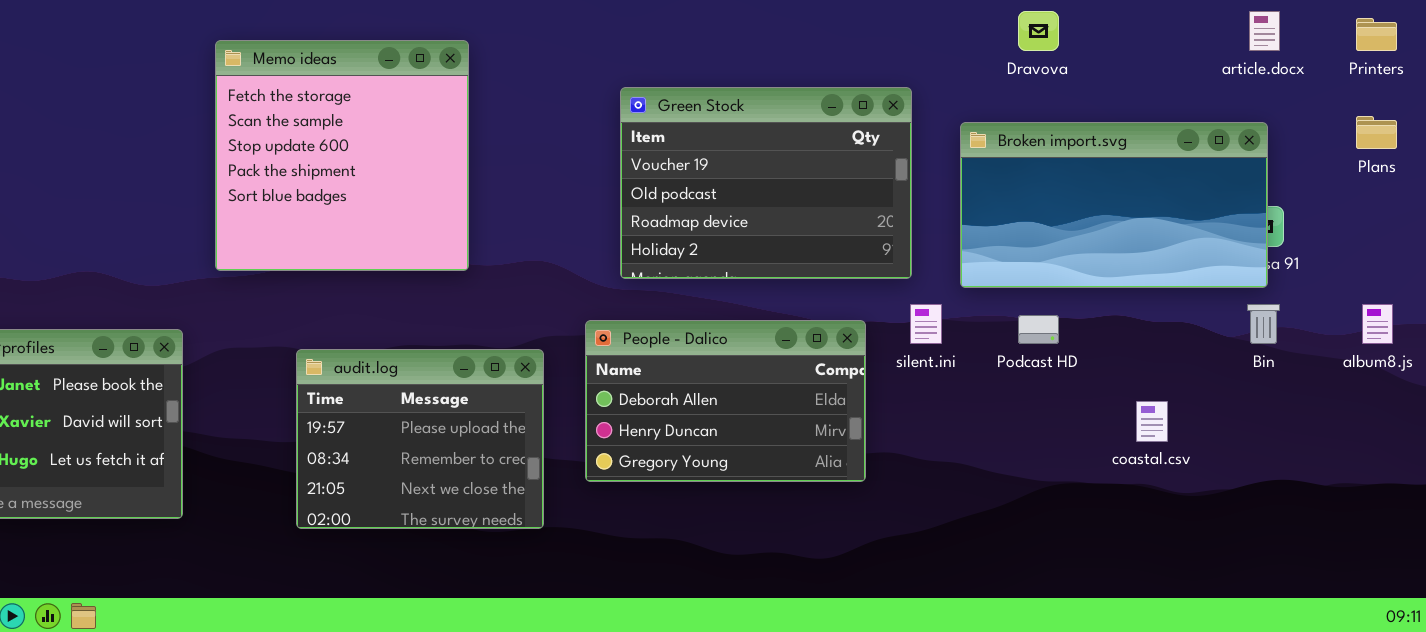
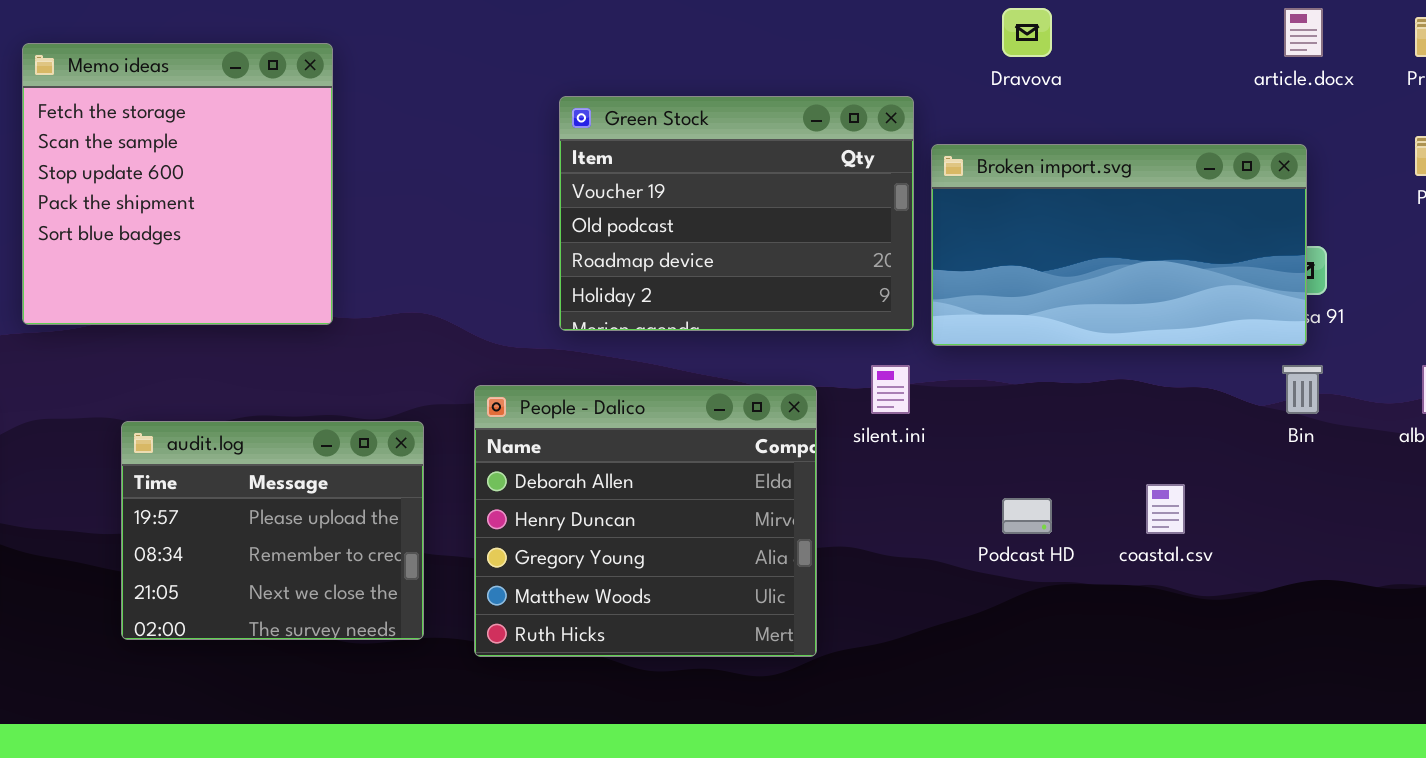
Green Stock: [620,87,912,279] -> [559,96,914,331], moved
Podcast HD: [1018,315,1059,344] -> [1002,498,1052,534], moved
People - Dalico: [585,320,866,482] -> [474,385,817,657], resized

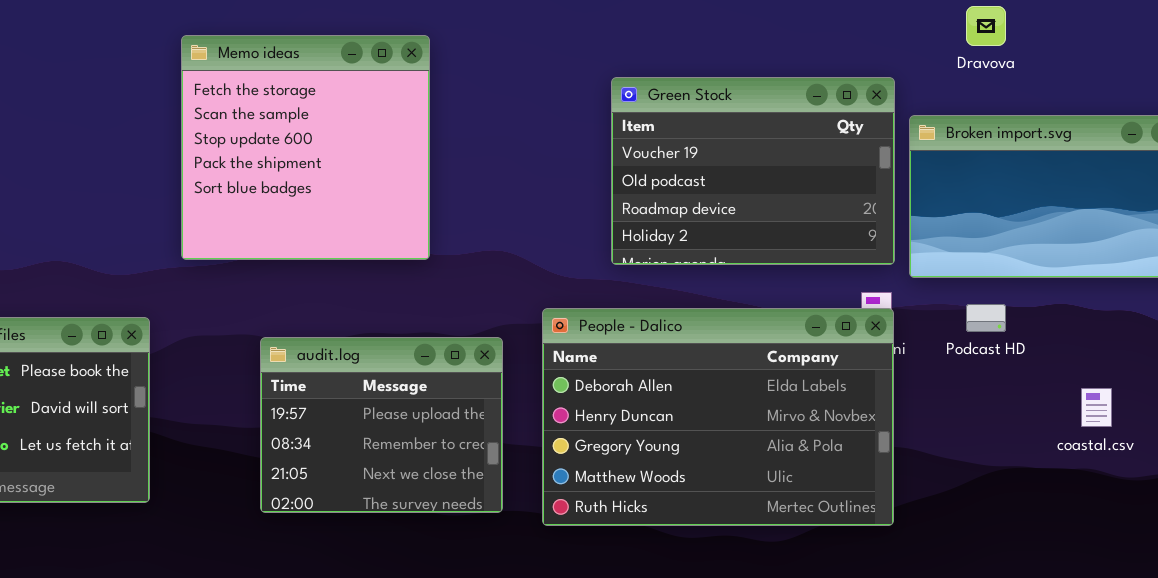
People - Dalico: [474,385,817,657] -> [542,308,894,526], resized
Podcast HD: [1002,498,1052,534] -> [966,304,1006,332], moved

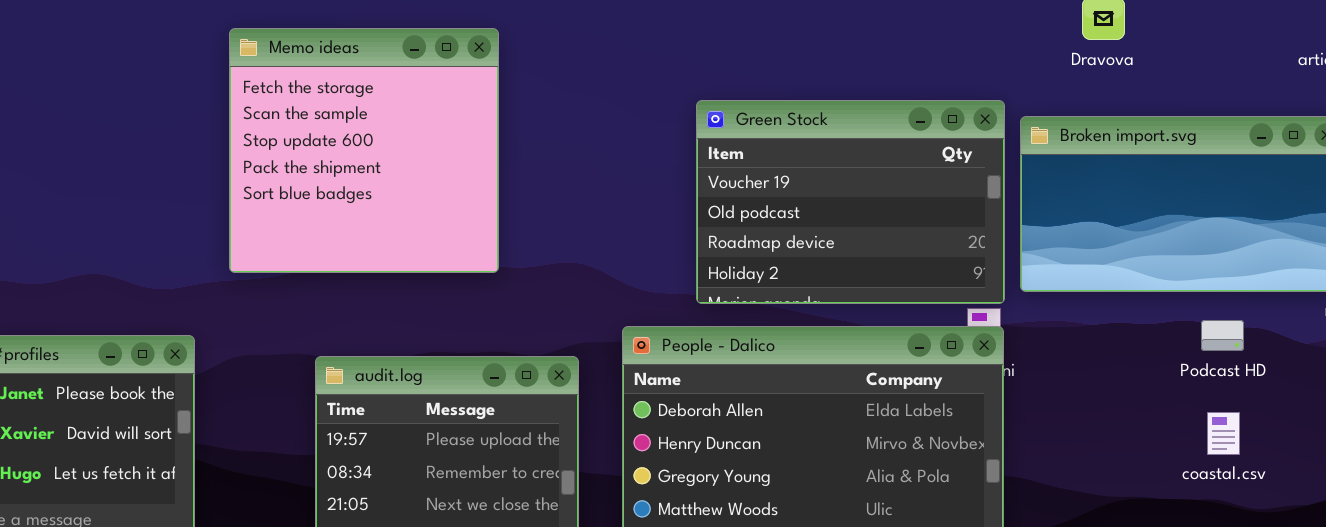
Green Stock: [611,77,895,265] -> [696,100,1005,304], moved
Podcast HD: [966,304,1006,332] -> [1201,320,1244,351], moved

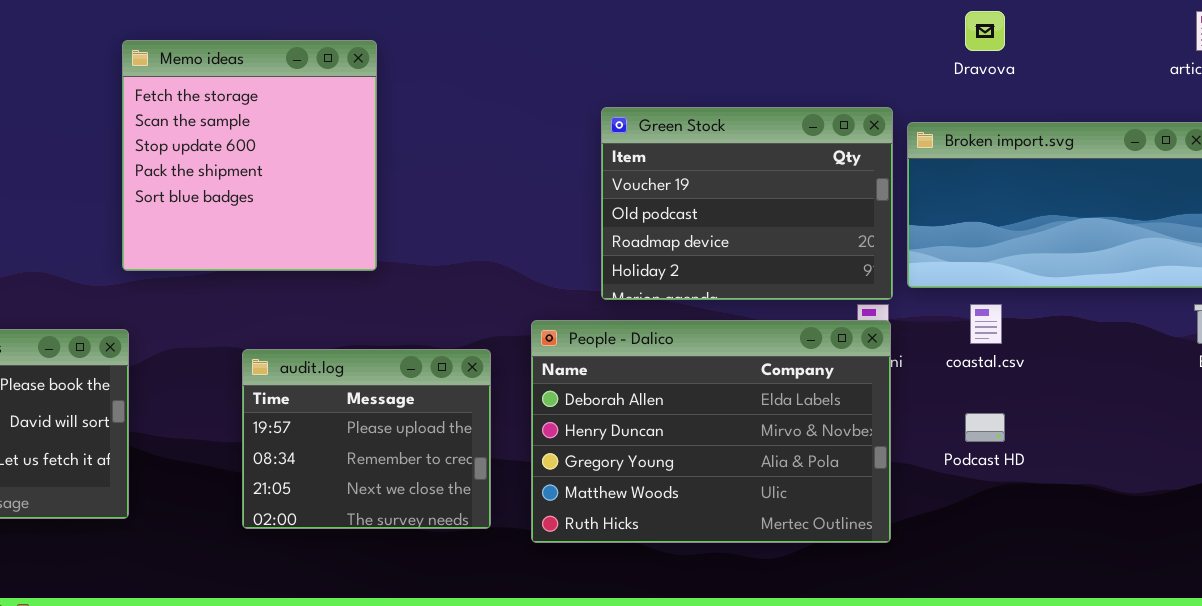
Memo ideas: [229,28,499,273] -> [122,40,377,271], moved
Podcast HD: [1201,320,1244,351] -> [965,413,1005,442], moved
coastal.csv: [1207,412,1240,455] -> [970,304,1002,344], moved

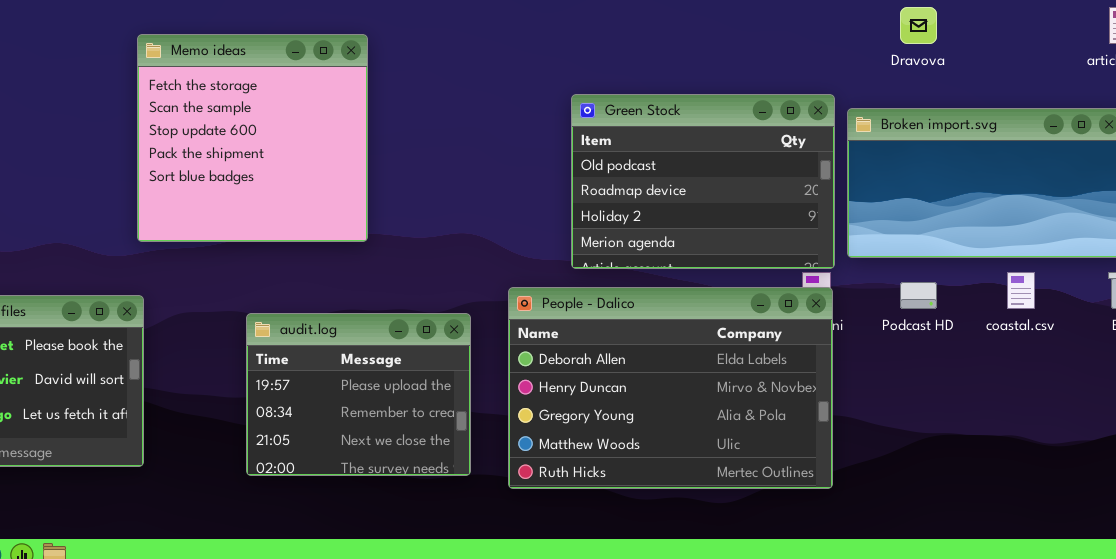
Green Stock: [601,107,893,300] -> [571,94,835,269], scrolled down 1 row
coastal.csv: [970,304,1002,344] -> [1007,272,1035,309], moved
Podcast HD: [965,413,1005,442] -> [900,282,937,309], moved

